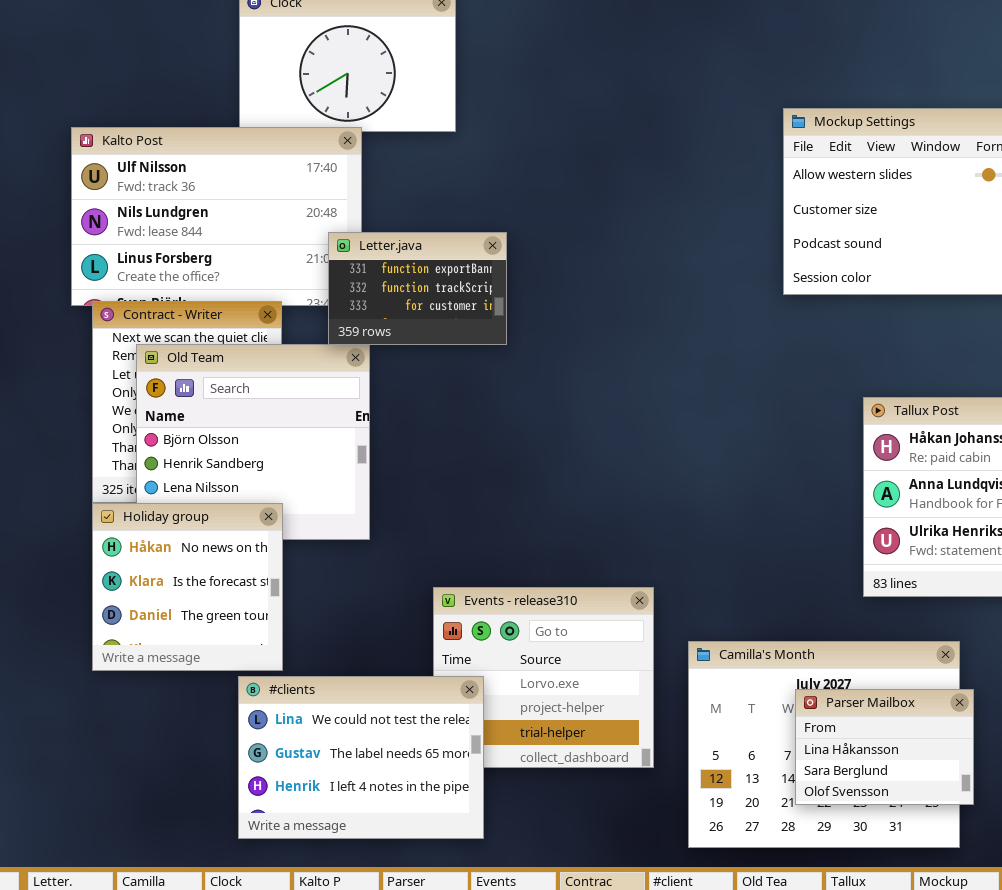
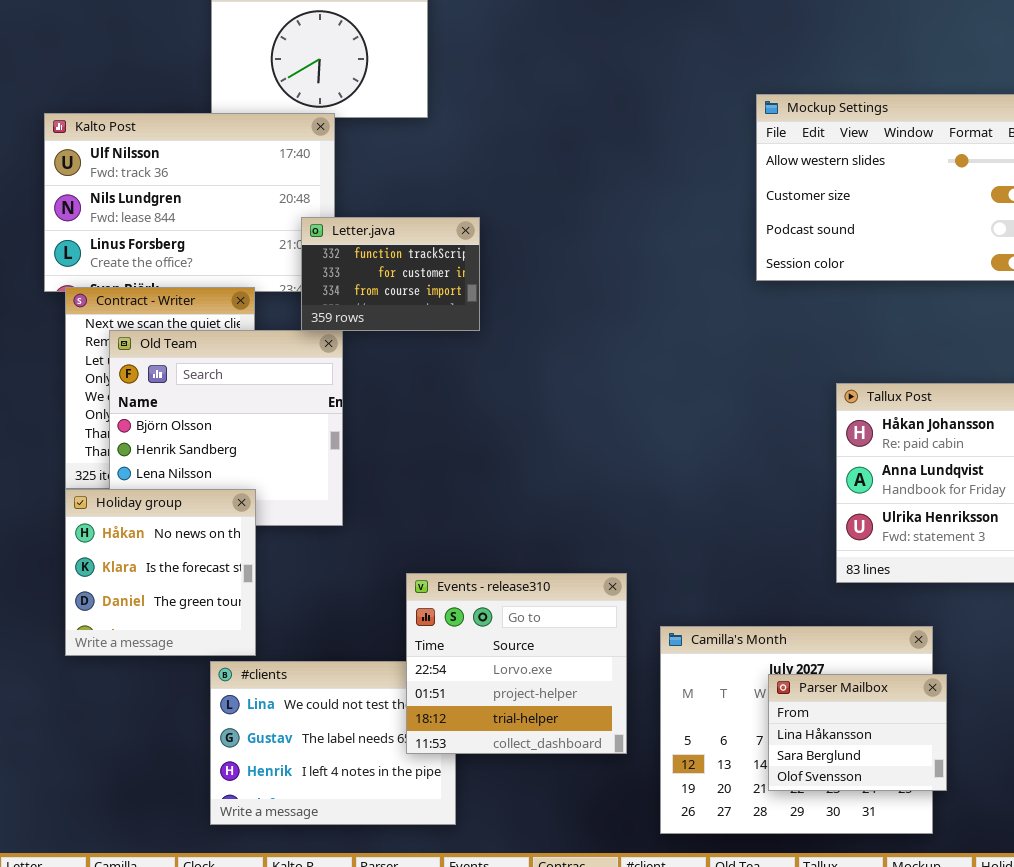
Letter.java: [328,232,507,345] -> [301,217,480,331], scrolled down 1 row
Events - release310: [433,587,654,768] -> [406,573,627,754], raised

